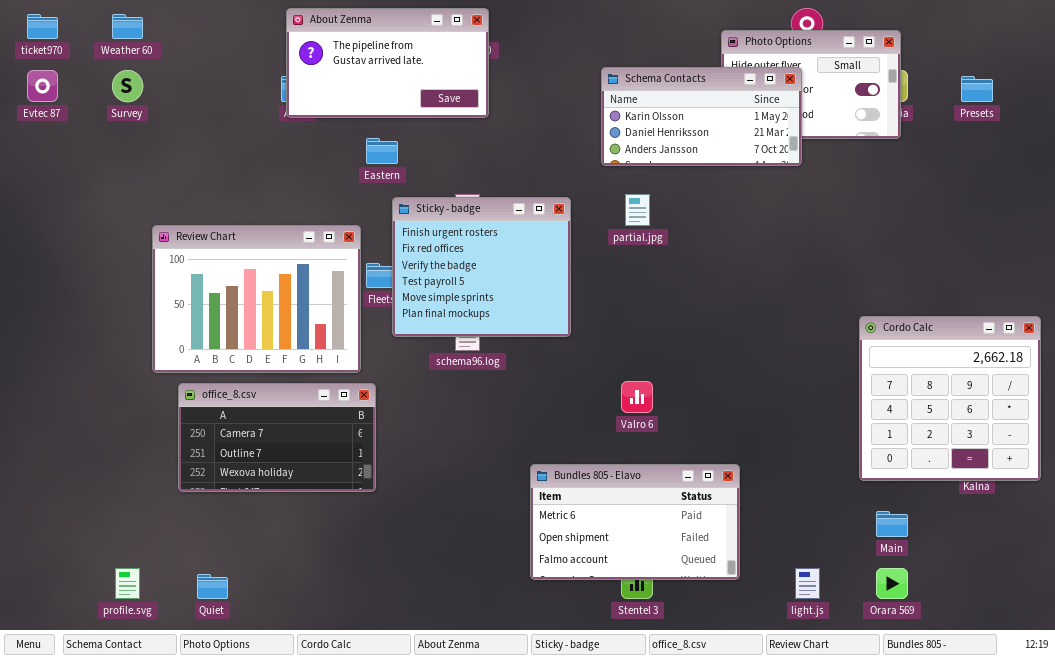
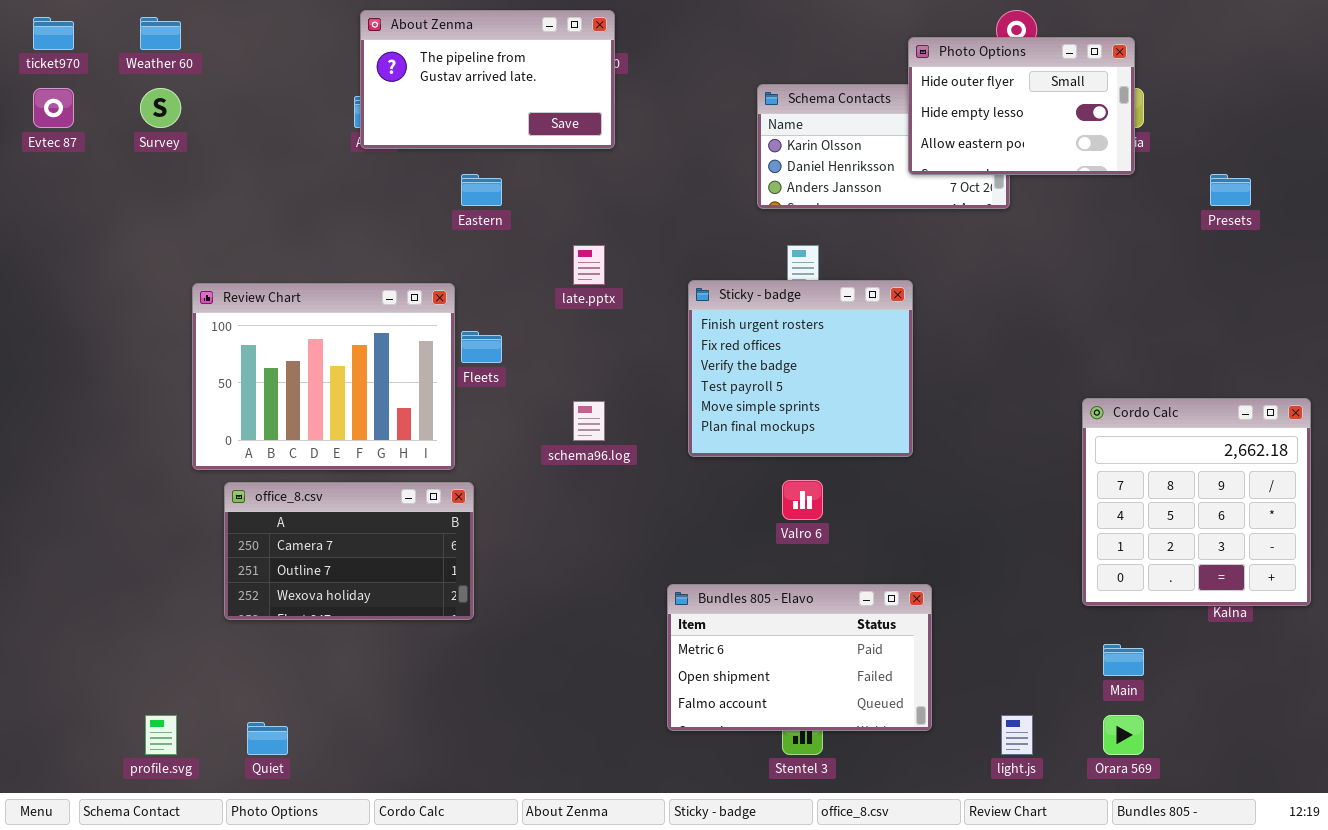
Photo Options: [721,30,901,139] -> [908,37,1135,175], raised
Presets: [961,76,993,102] -> [1210,174,1251,206], moved
Sticky - badge: [392,197,571,337] -> [688,280,913,457], moved

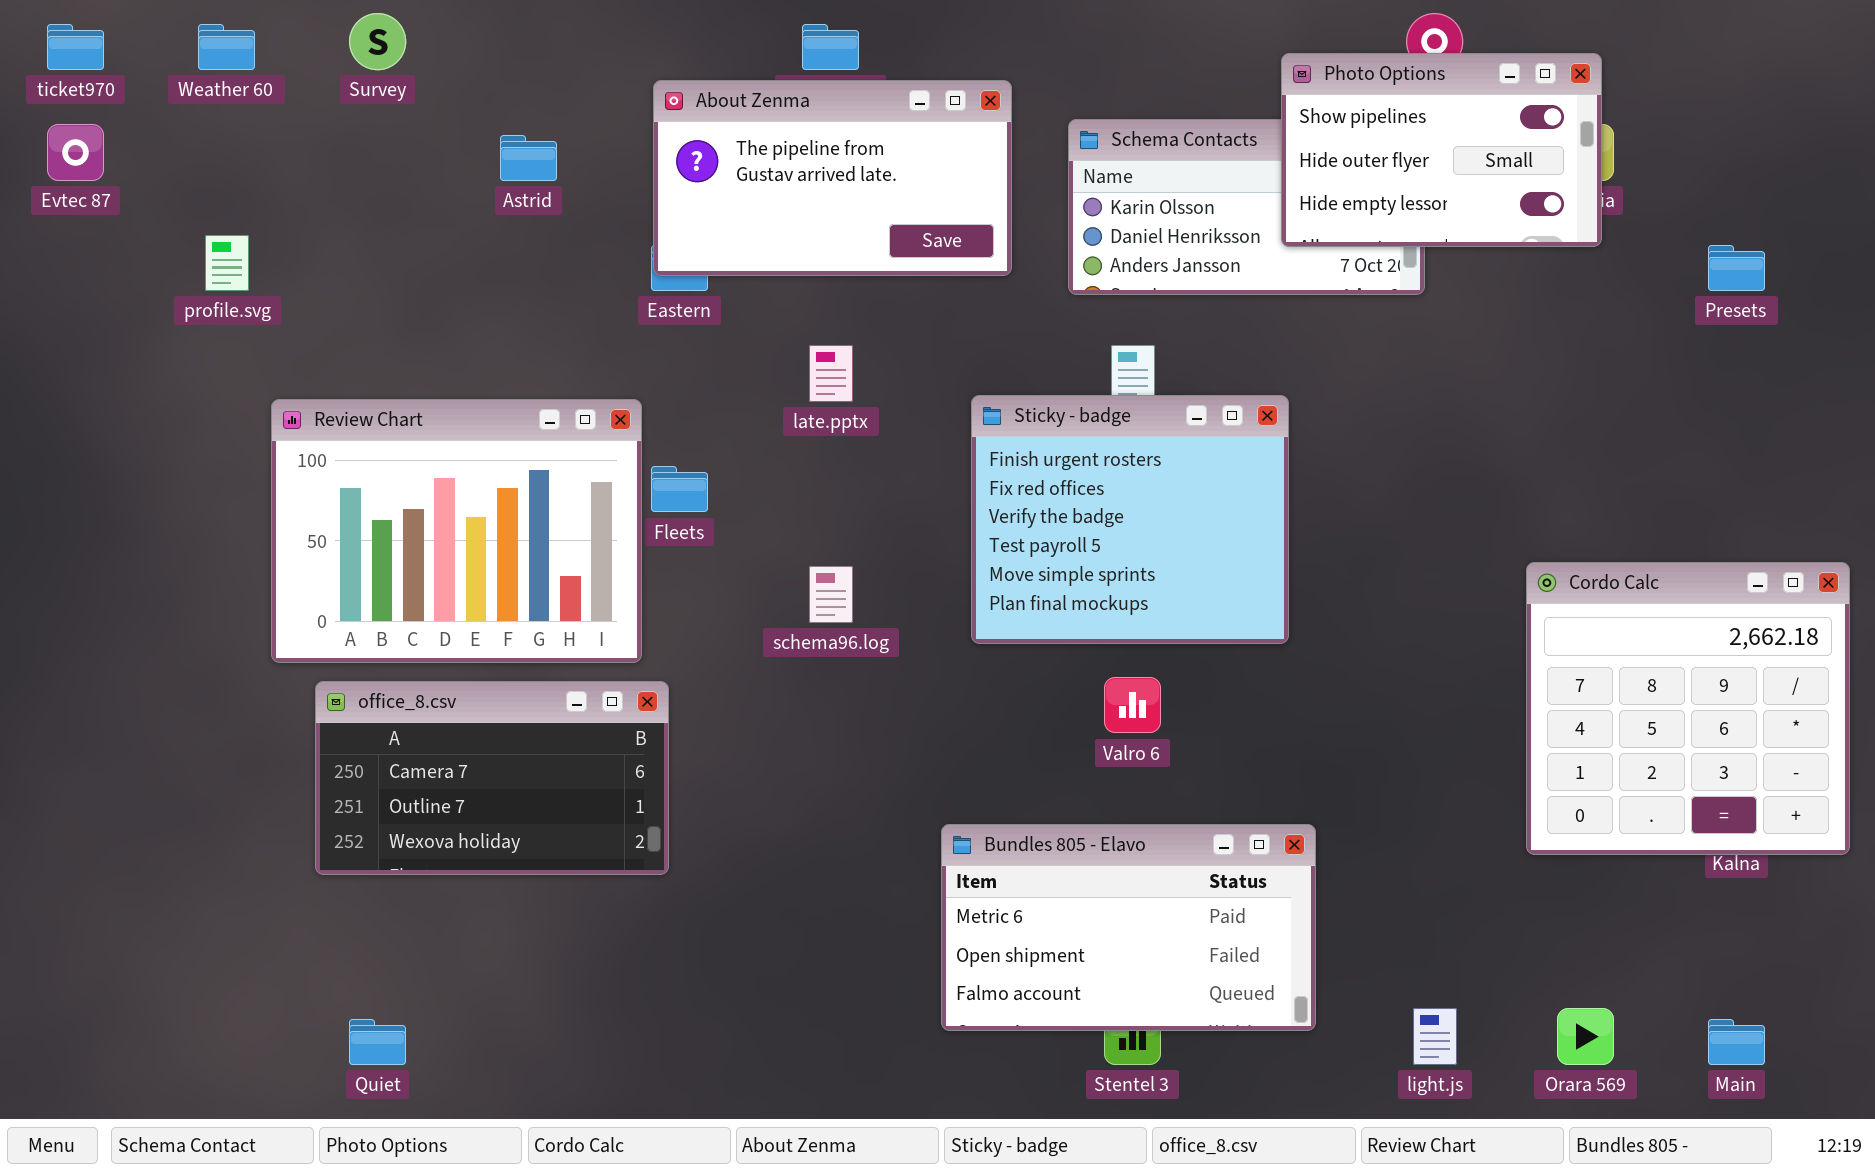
About Zenma: [360,10,615,149] -> [653,80,1012,276], moved
Photo Options: [908,37,1135,175] -> [1281,53,1602,247], scrolled up 1 row
Survey: [140,88,181,128] -> [349,13,406,70], moved
Main: [1103,644,1144,676] -> [1708,1019,1765,1065], moved
profile.svg: [145,715,177,755] -> [205,235,249,291], moved

